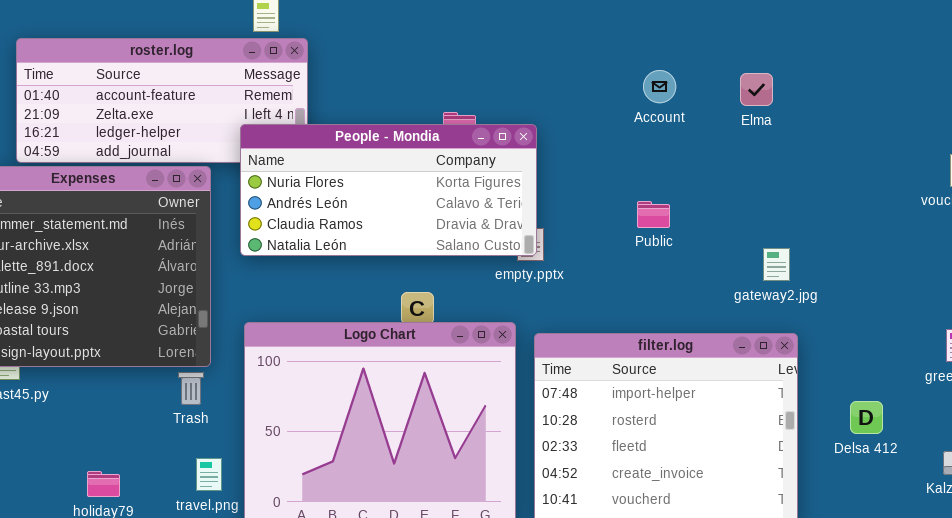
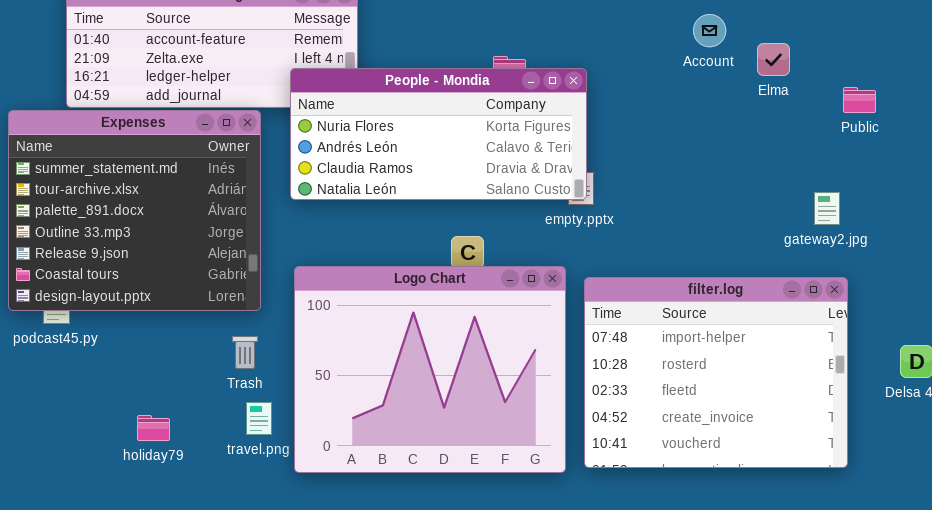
Elma: [740,73,773,106] -> [757,43,790,76], moved
Public: [637,201,670,228] -> [843,87,876,113], moved
Trash: [178,372,204,405] -> [232,336,258,369], moved

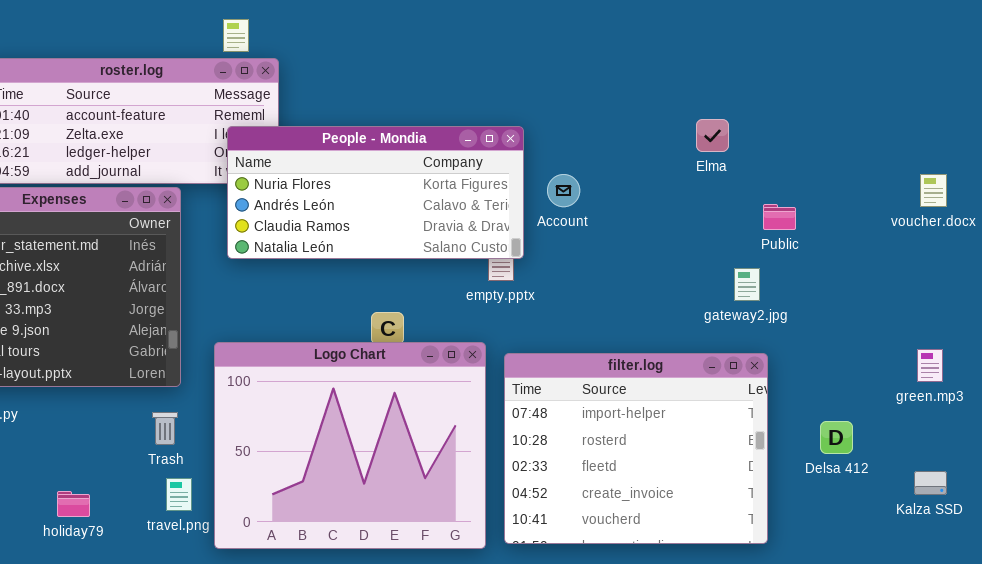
Account: [693,14,726,47] -> [547,174,580,207], moved
Elma: [757,43,790,76] -> [696,119,729,152], moved
People - Mondia: [290,68,587,200] -> [227,126,524,259], moved
Public: [843,87,876,113] -> [763,204,796,230], moved

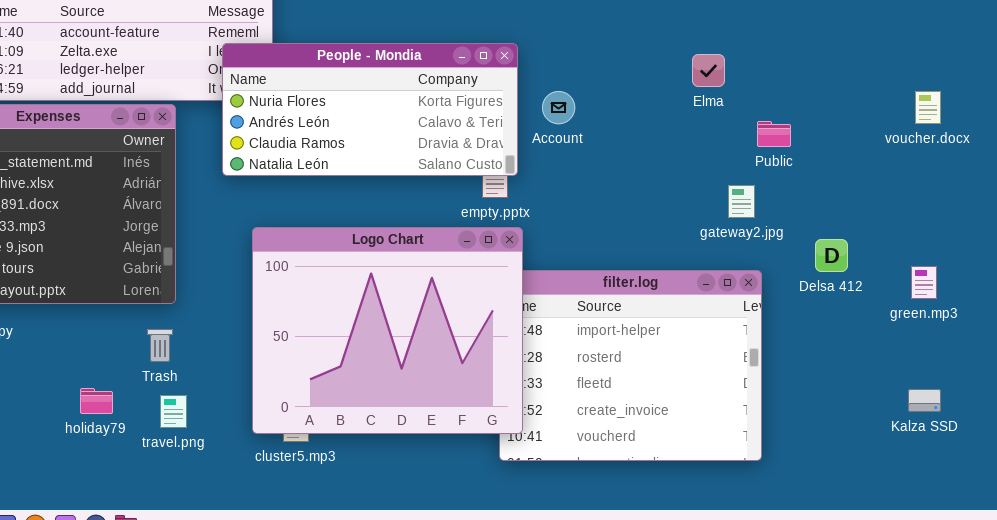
Elma: [696,119,729,152] -> [692,54,725,87], moved
Logo Chart: [214,342,486,549] -> [252,227,523,434], moved
Delsa 412: [820,421,853,454] -> [815,239,848,272], moved
holiday79: [57,491,90,517] -> [80,388,113,414], moved

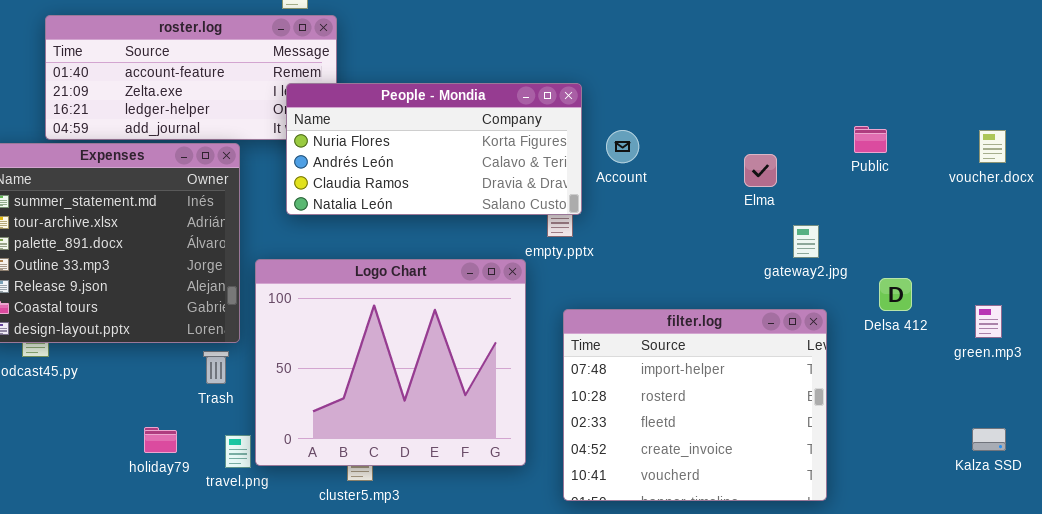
Elma: [692,54,725,87] -> [744,154,777,187], moved
Public: [757,121,791,147] -> [854,126,887,153], moved
Logo Chart: [252,227,523,434] -> [255,259,526,466], moved
Trash: [147,329,173,362] -> [203,351,229,384], moved

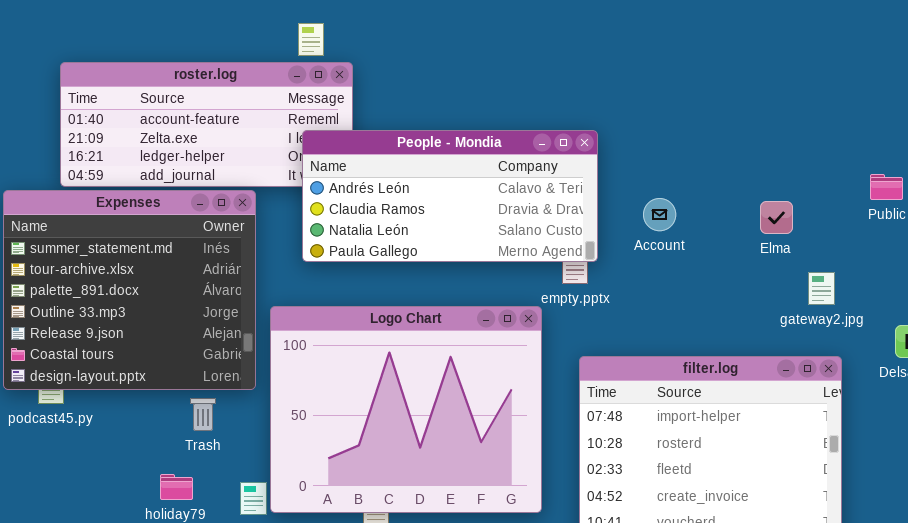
People - Mondia: [286,83,582,215] -> [302,130,598,262], scrolled down 1 row
Account: [606,130,639,163] -> [643,198,676,231], moved
Trash: [203,351,229,384] -> [190,398,216,431], moved

